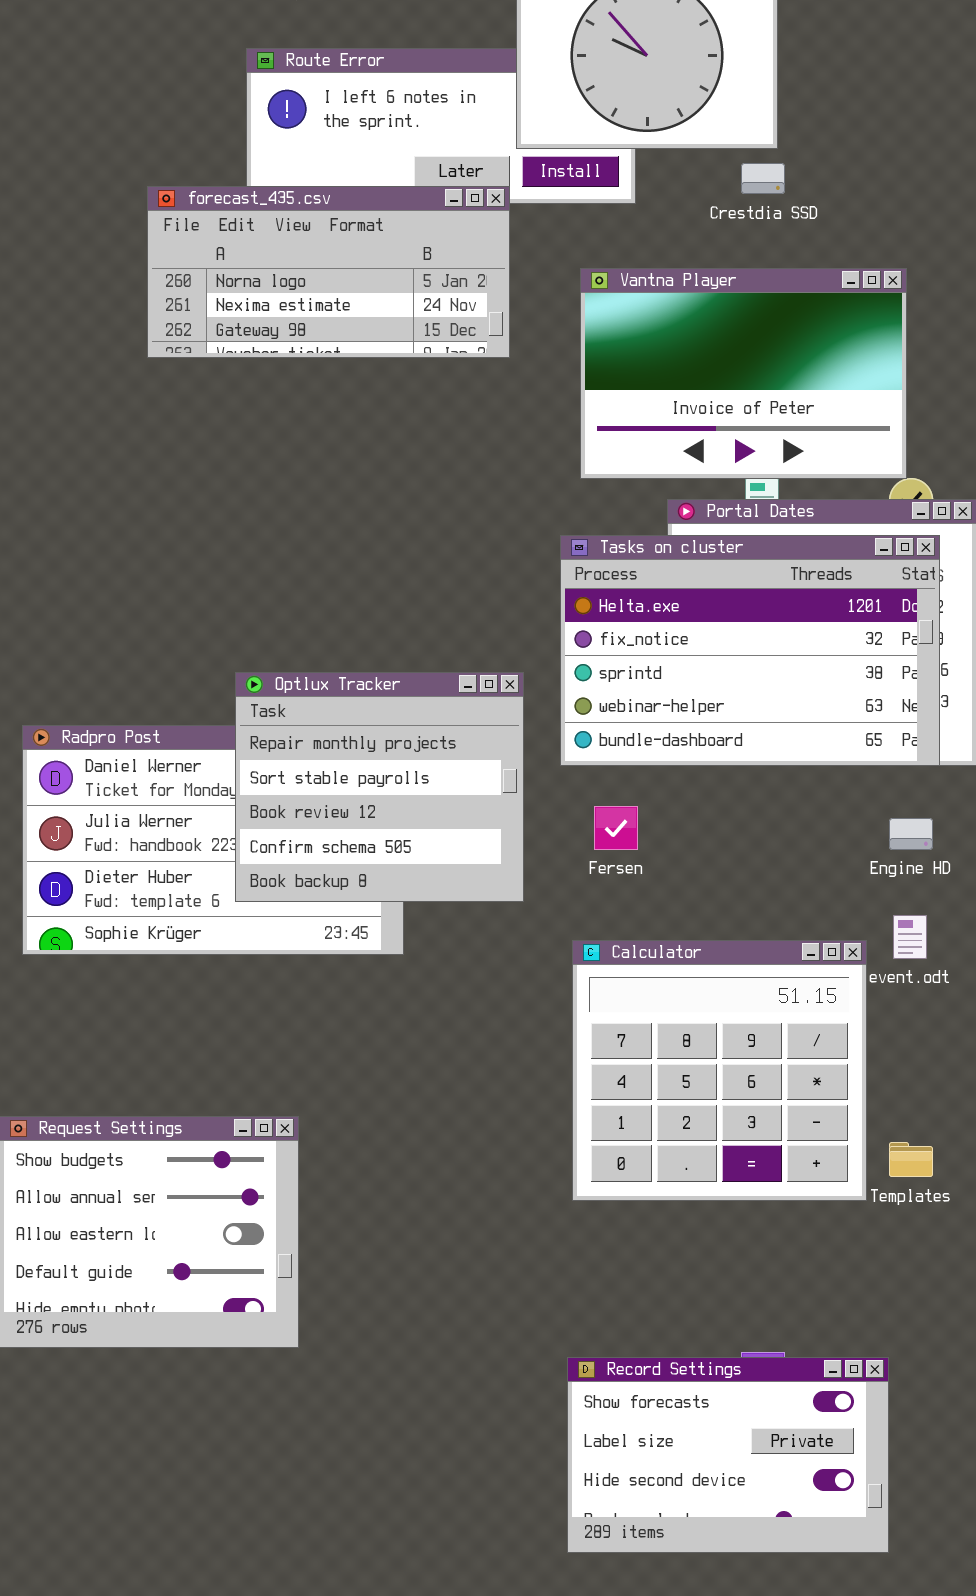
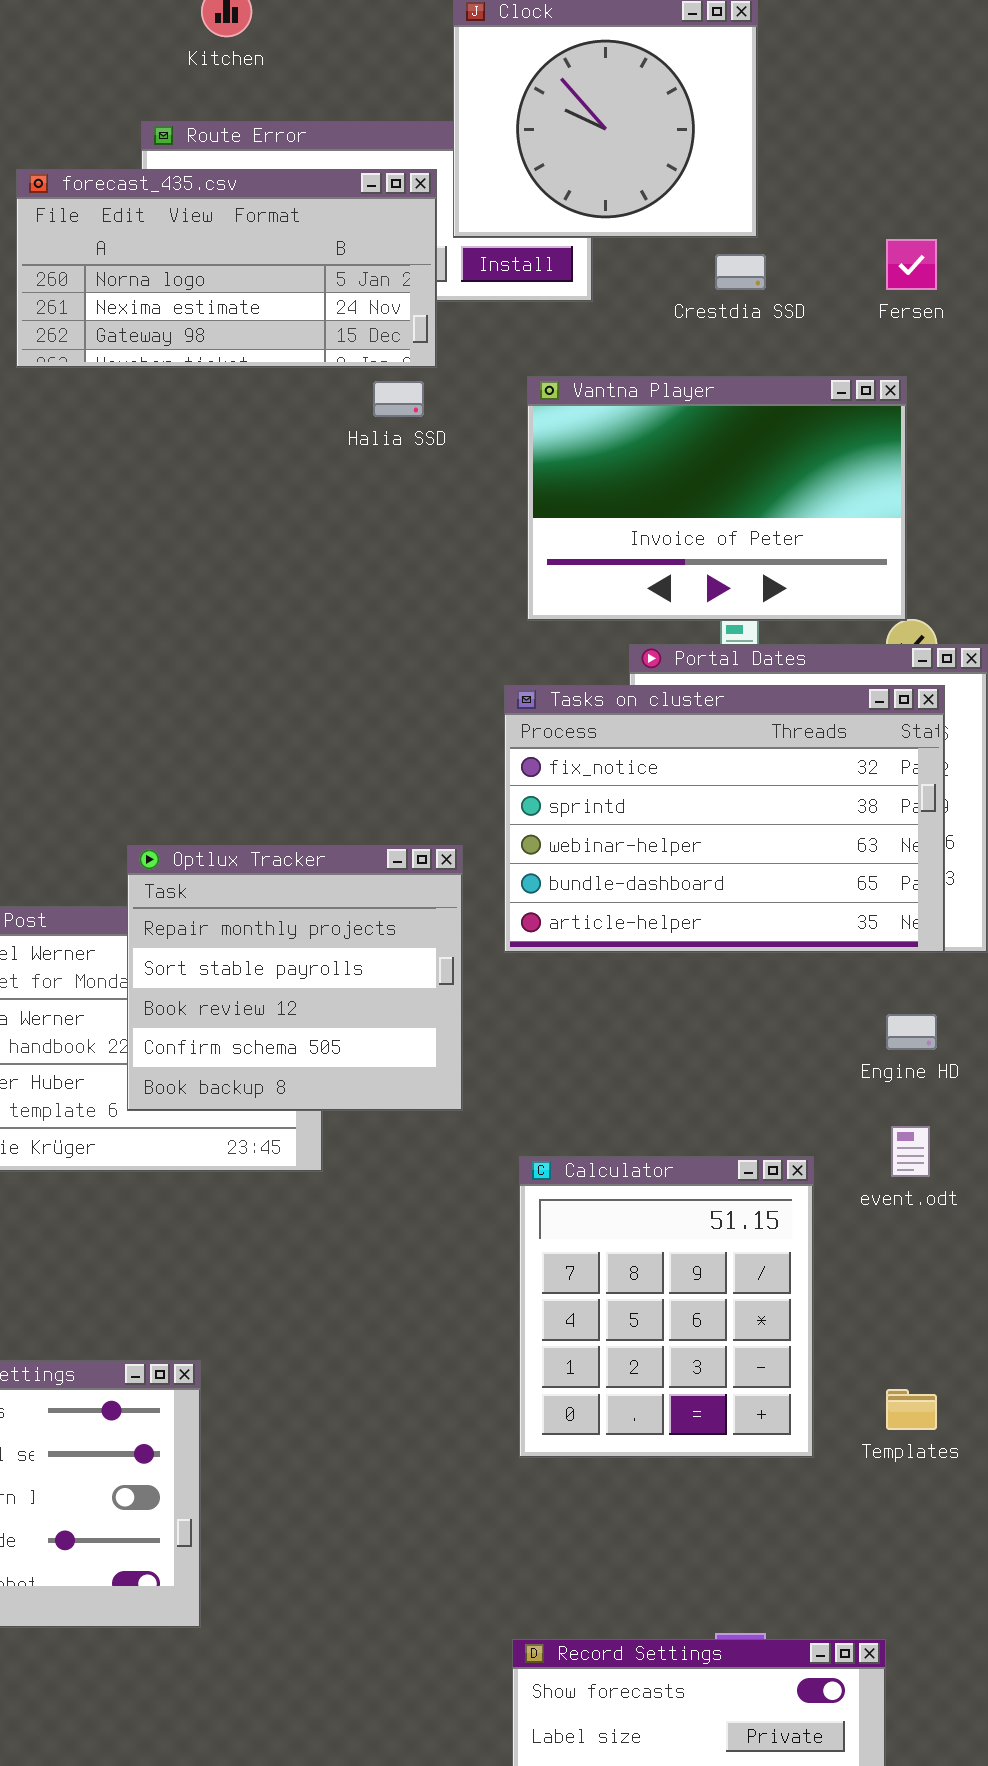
forecast_435.csv: [147,186,510,358] -> [16,169,437,368], moved
Tasks on cluster: [560,535,940,766] -> [504,685,945,953], scrolled down 1 row
Fersen: [594,806,638,850] -> [886,239,937,290], moved
Calculator: [572,940,867,1201] -> [519,1156,814,1458], resized

